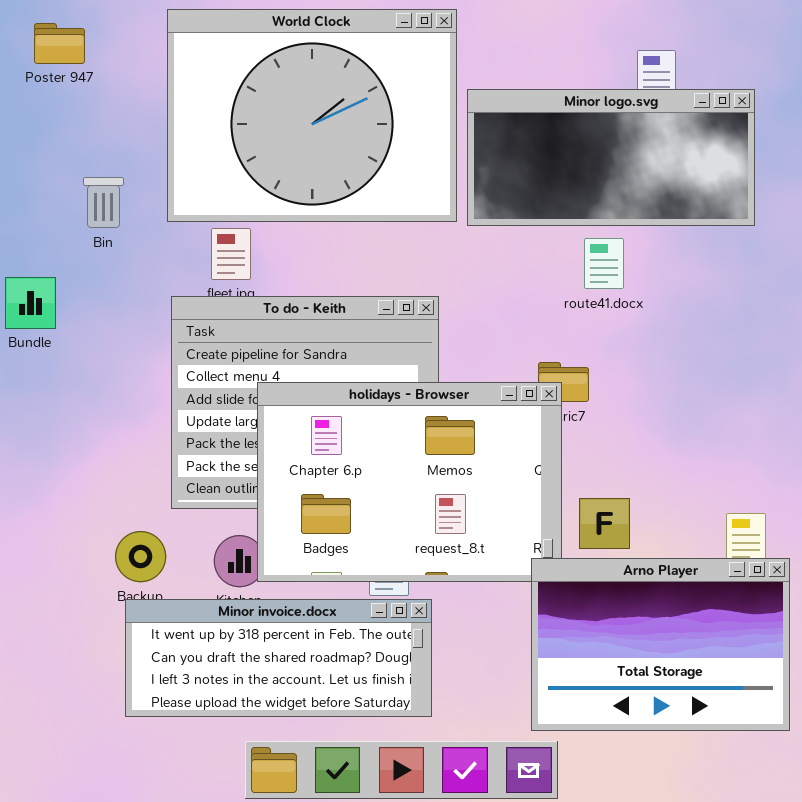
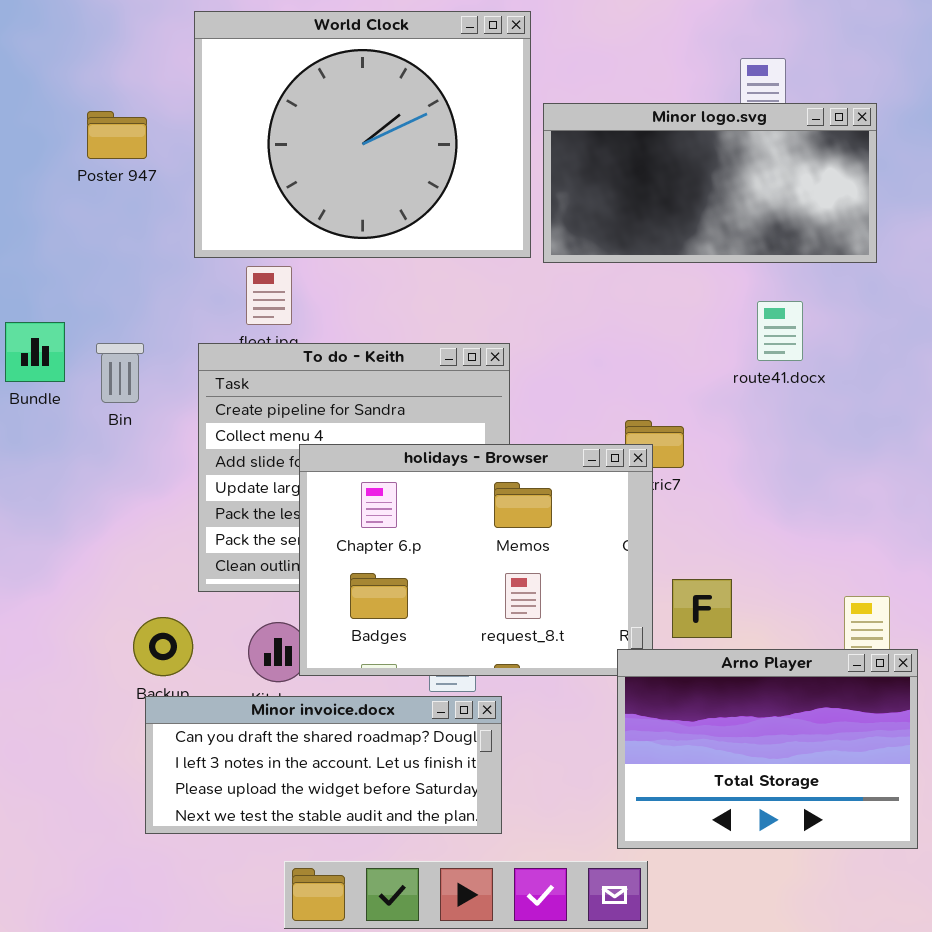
Poster 947: [34,23,85,64] -> [87,111,147,159], moved
Bin: [83,177,124,228] -> [96,343,144,403], moved
route41.docx: [584,238,624,289] -> [757,301,803,361], moved
Minor invoice.docx: [125,599,432,717] -> [145,696,502,834], scrolled down 1 row

